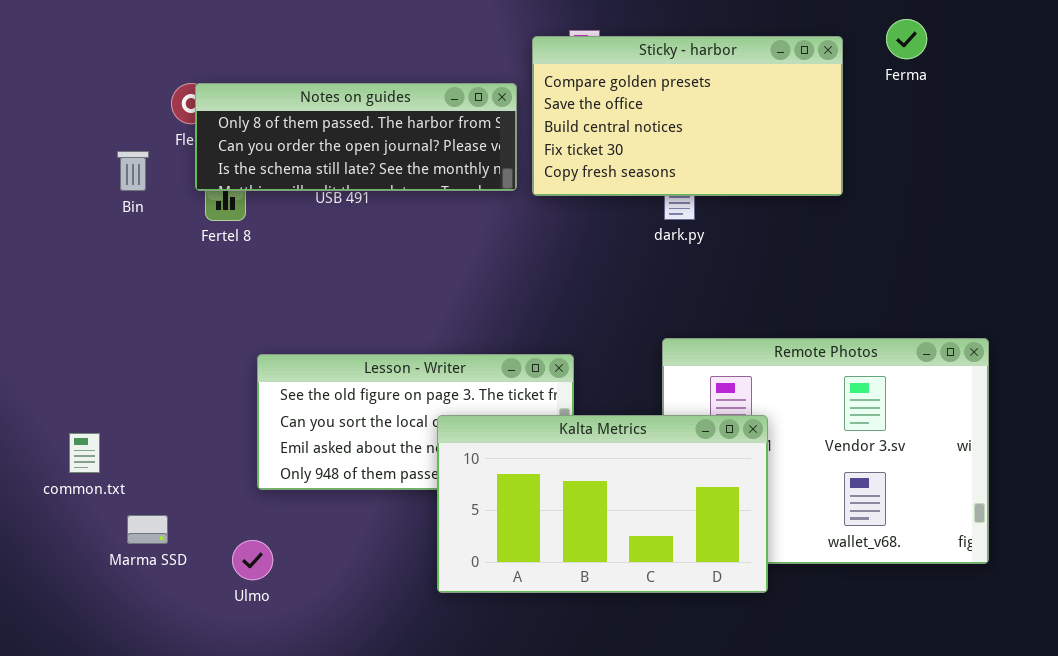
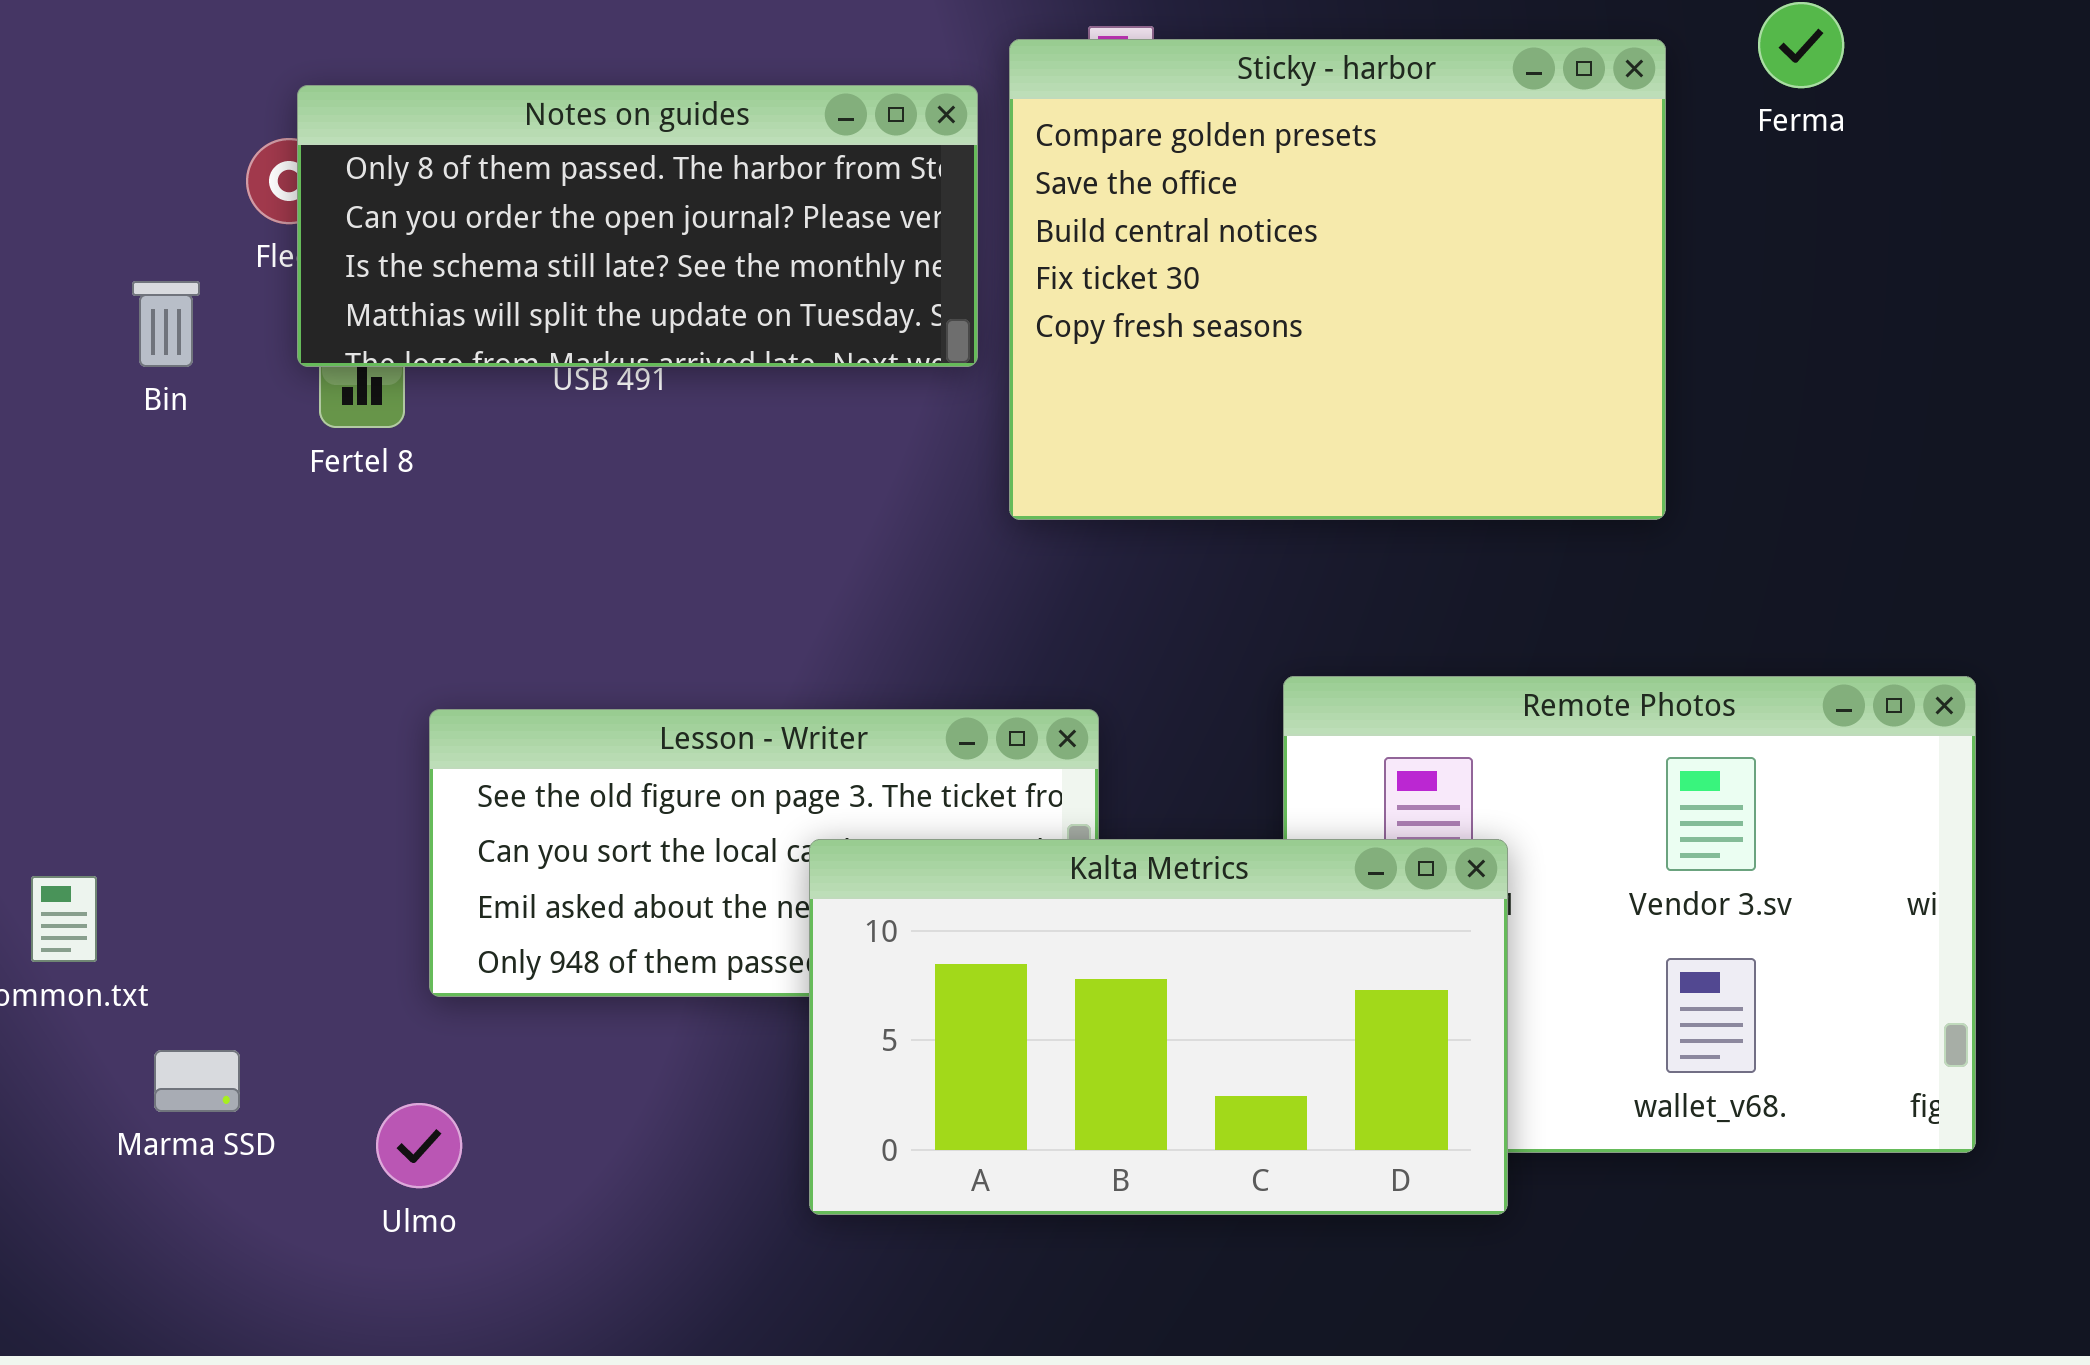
Sticky - harbor: [532,36,843,196] -> [1009,39,1666,520], resized
Notes on guides: [195,83,517,191] -> [297,85,978,367], resized

